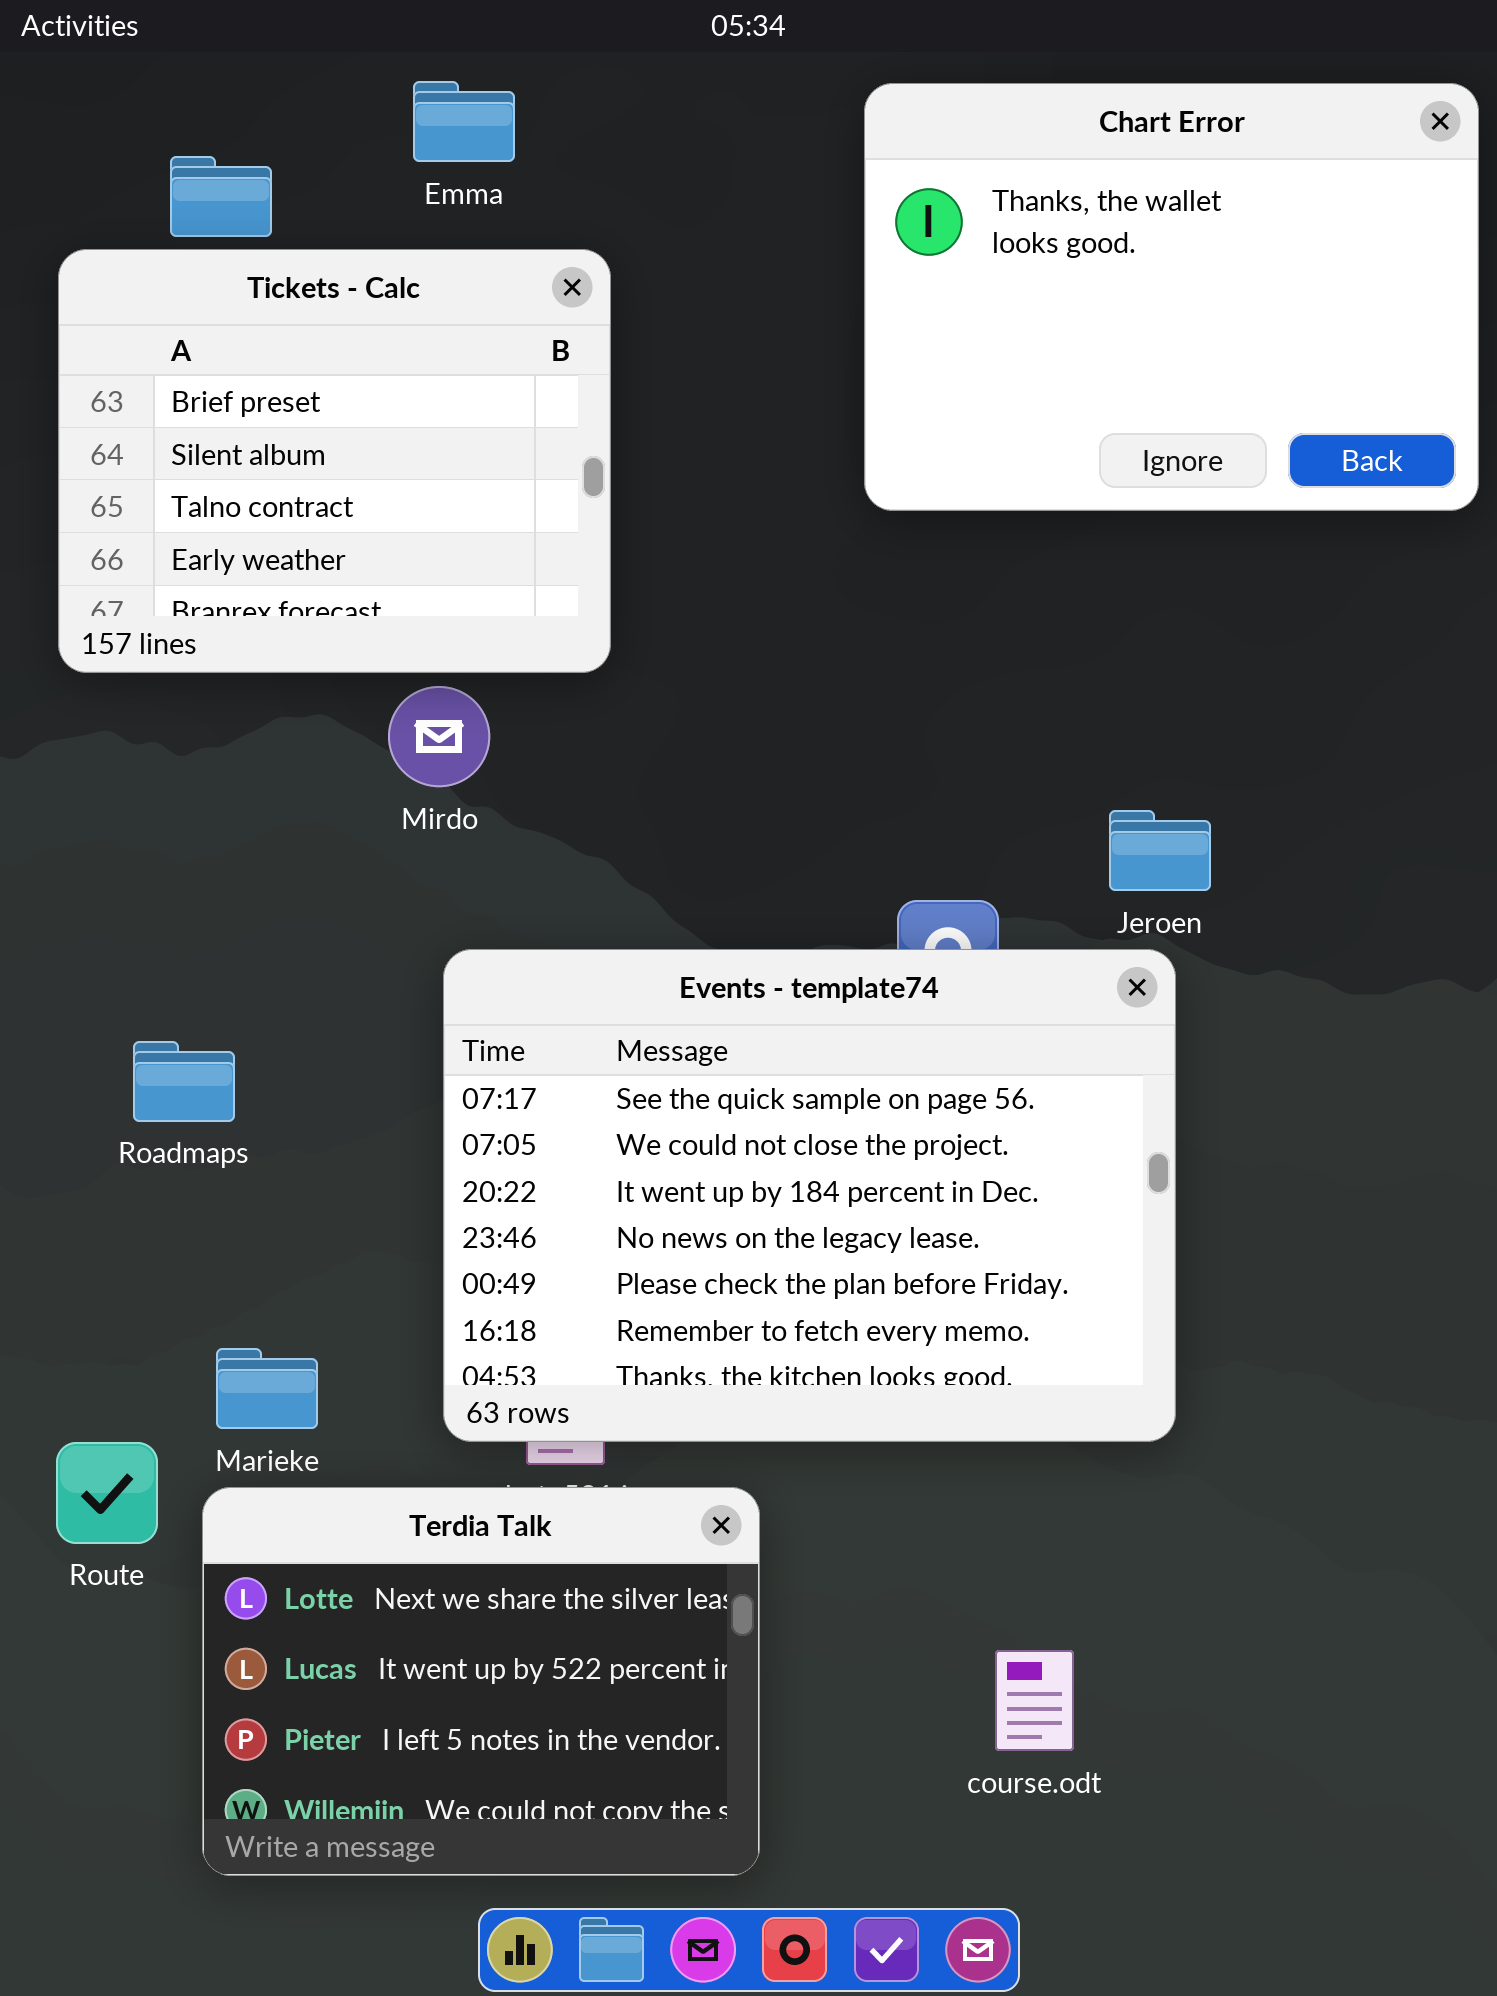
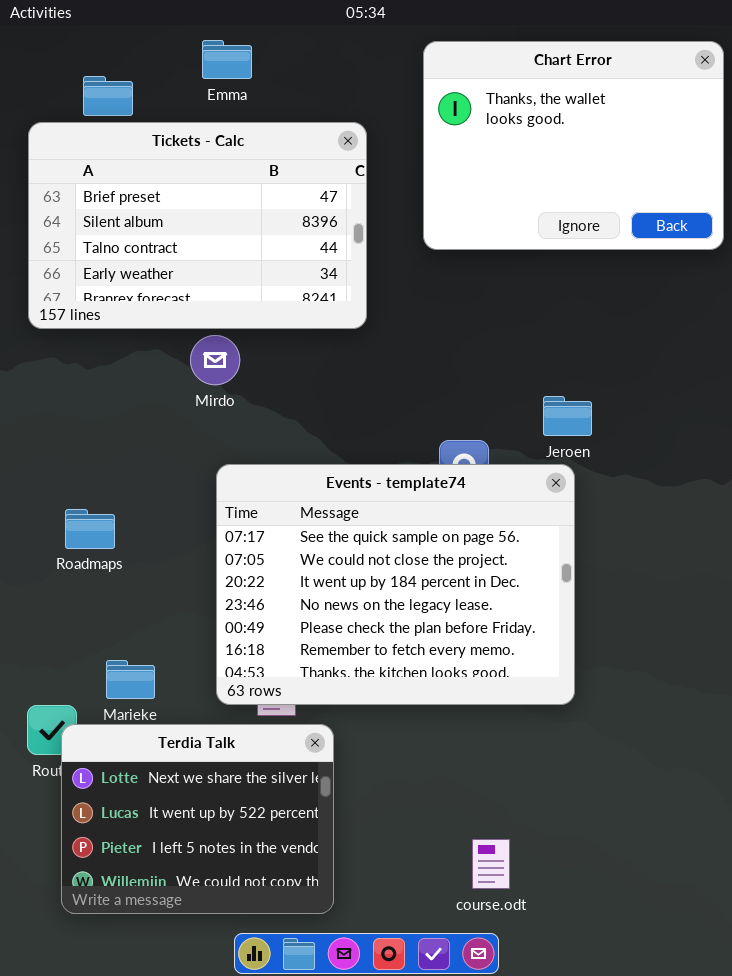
Tickets - Calc: [58,249,611,673] -> [28,122,367,329], resized
Terdia Talk: [202,1487,760,1876] -> [61,724,334,914], moved
course.odt: [995,1650,1074,1751] -> [472,839,510,889], moved

